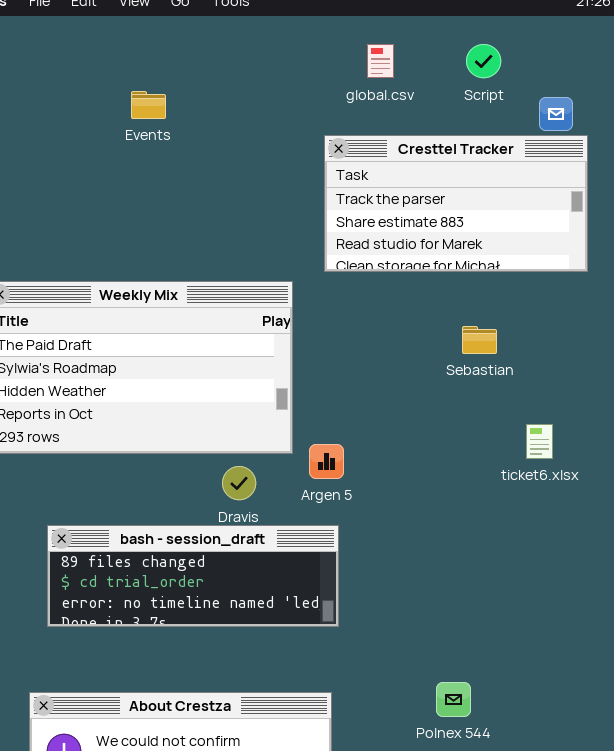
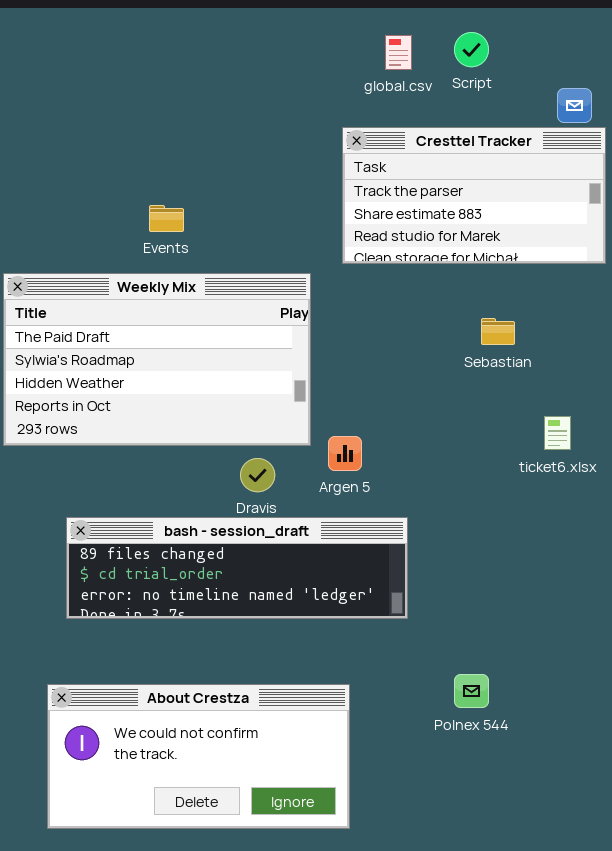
Script: [466,44,501,78] -> [454,32,489,67], moved
Events: [131,91,166,119] -> [149,205,184,232], moved
bash - session_draft: [47,525,339,627] -> [66,517,408,619], resized

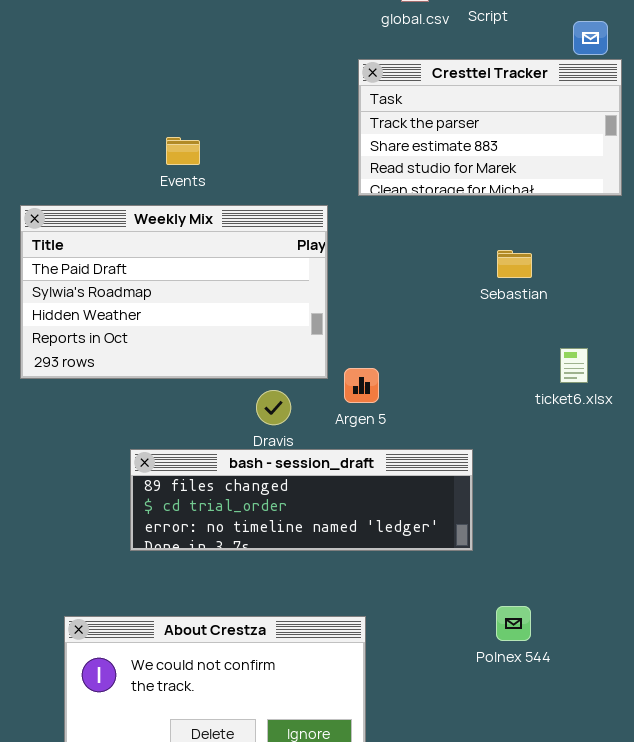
bash - session_draft: [66,517,408,619] -> [130,449,473,551], moved
Polnex 544: [454,674,489,708] -> [496,606,531,641], moved

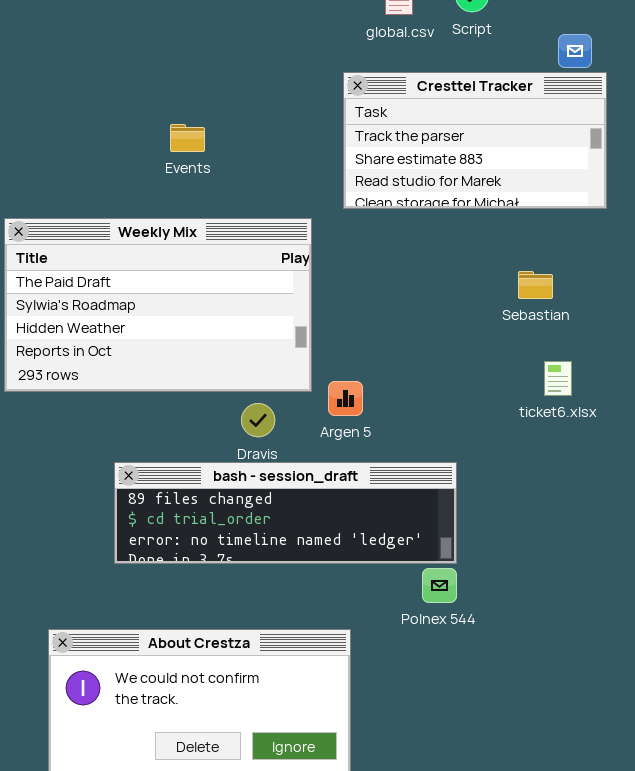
Events: [166,137,200,165] -> [170,124,205,152], moved
Sebastian: [497,250,532,278] -> [518,271,553,299], moved
Polnex 544: [496,606,531,641] -> [422,568,457,603], moved

